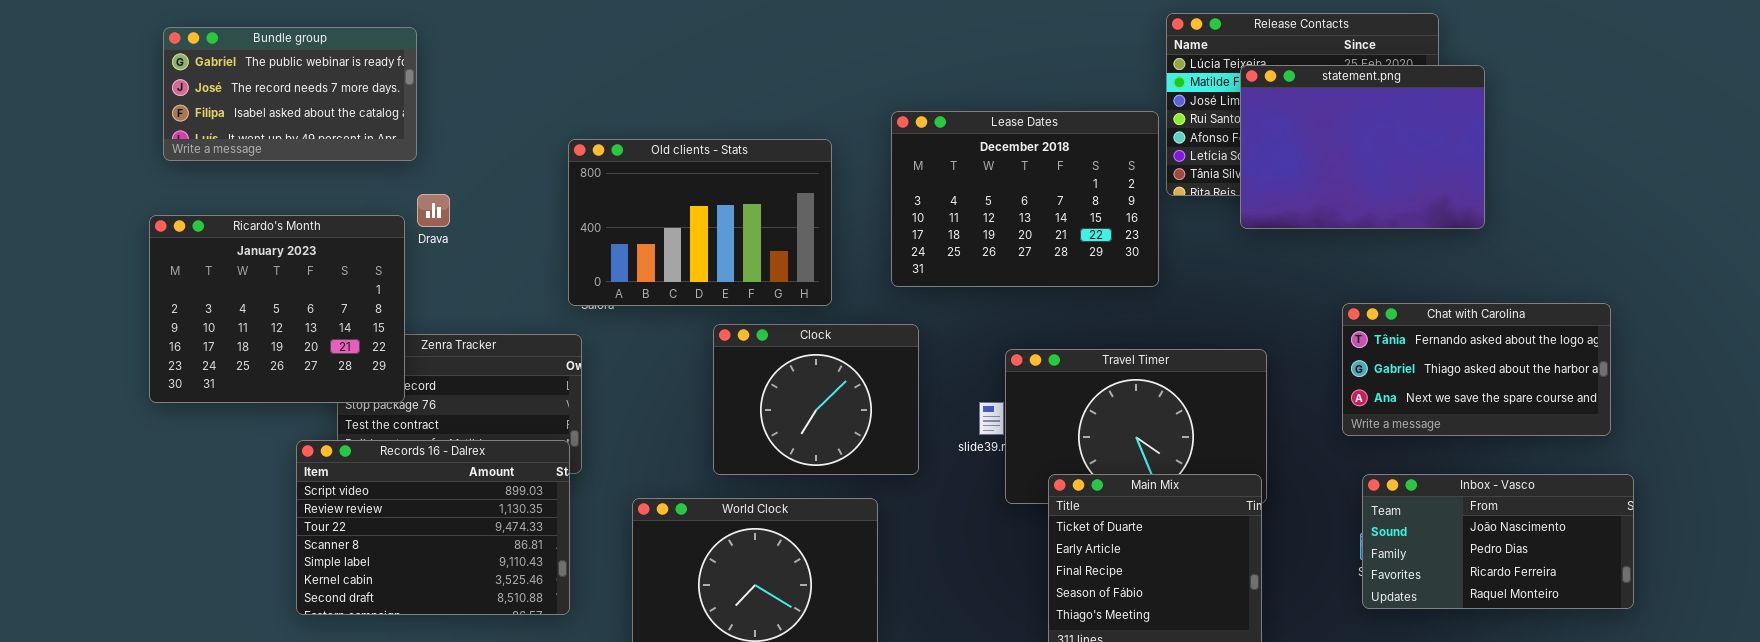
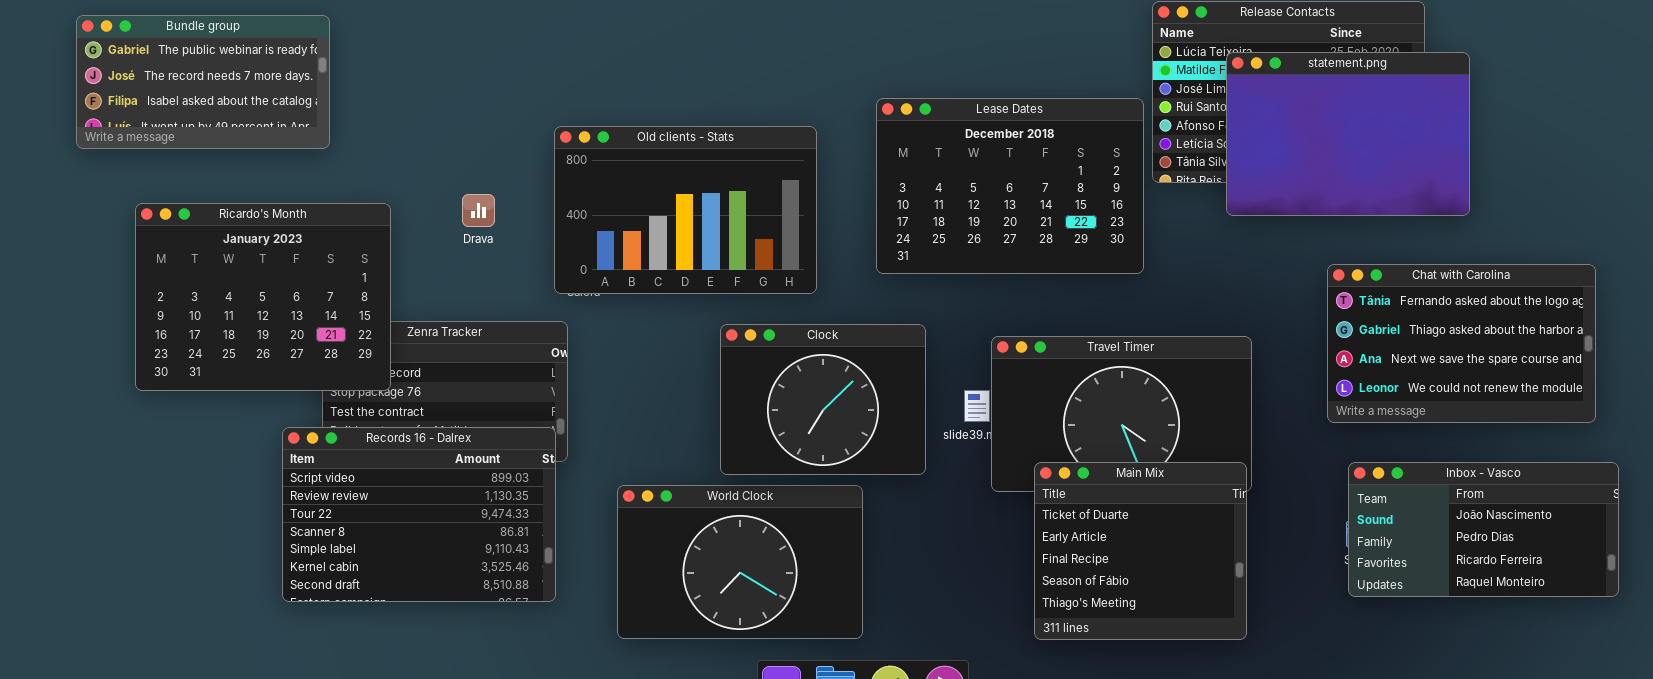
Bundle group: [163,27,417,161] -> [76,15,330,149], moved
Drava: [417,194,450,227] -> [462,194,495,227], moved
Chat with Carolina: [1342,303,1611,436] -> [1327,264,1596,423], resized
Clock: [713,324,919,475] -> [720,324,926,475], moved

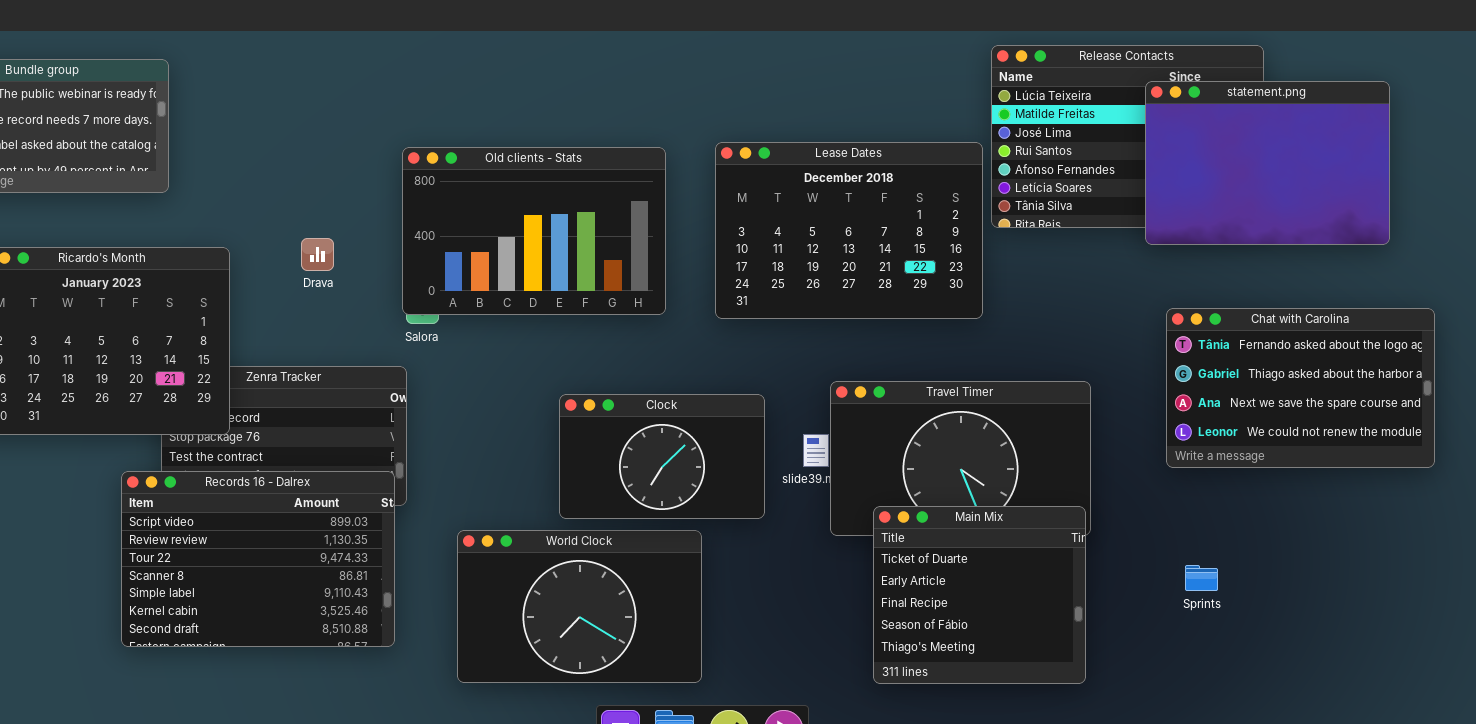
statement.png: [1226,52,1470,216] -> [1145,81,1390,245], moved
Old clients - Stats: [554,126,817,294] -> [402,147,666,315], moved
Clock: [720,324,926,475] -> [559,394,765,519], resized
Inbox - Vasco: [1348,462,1619,597] -> none, closed

